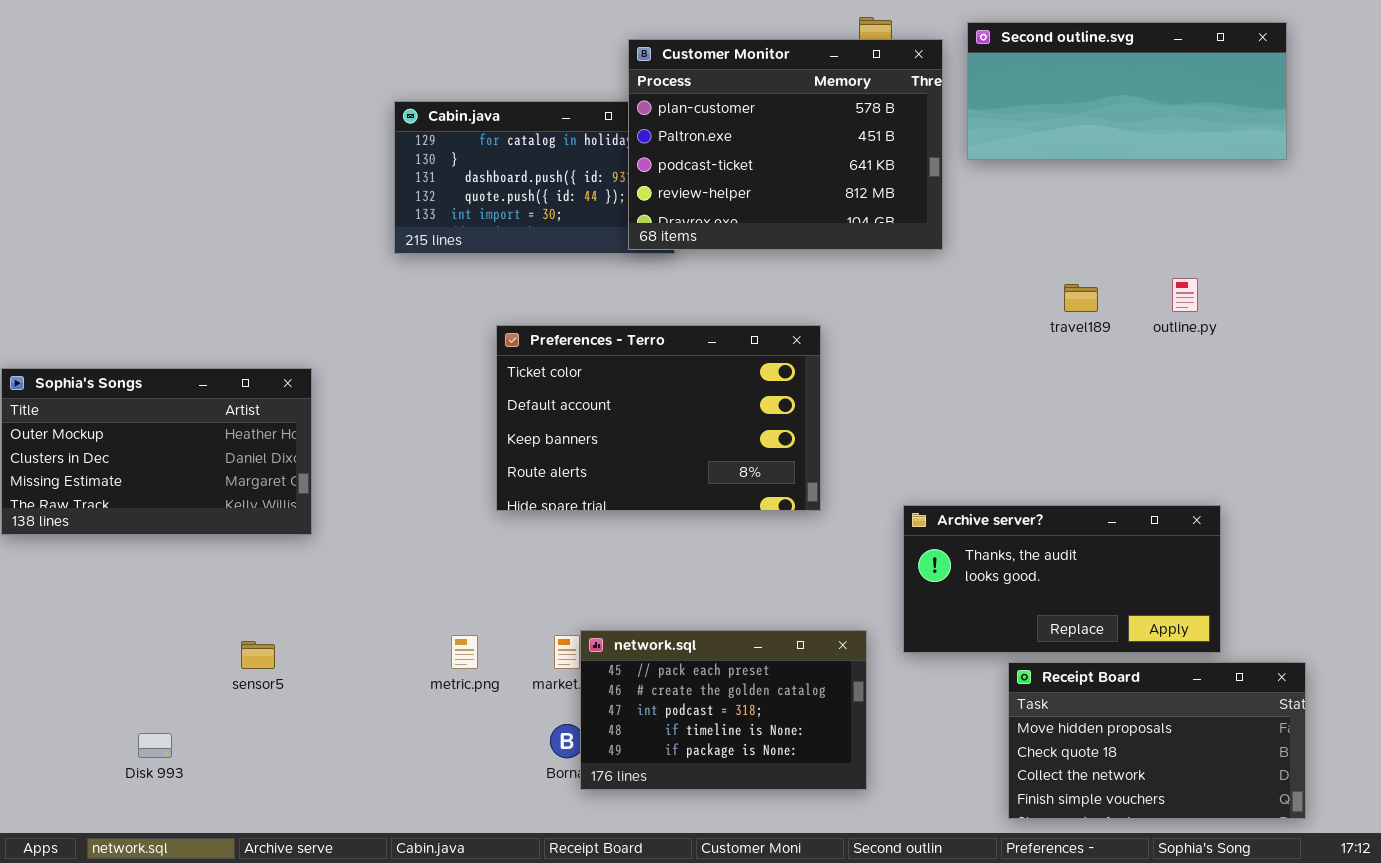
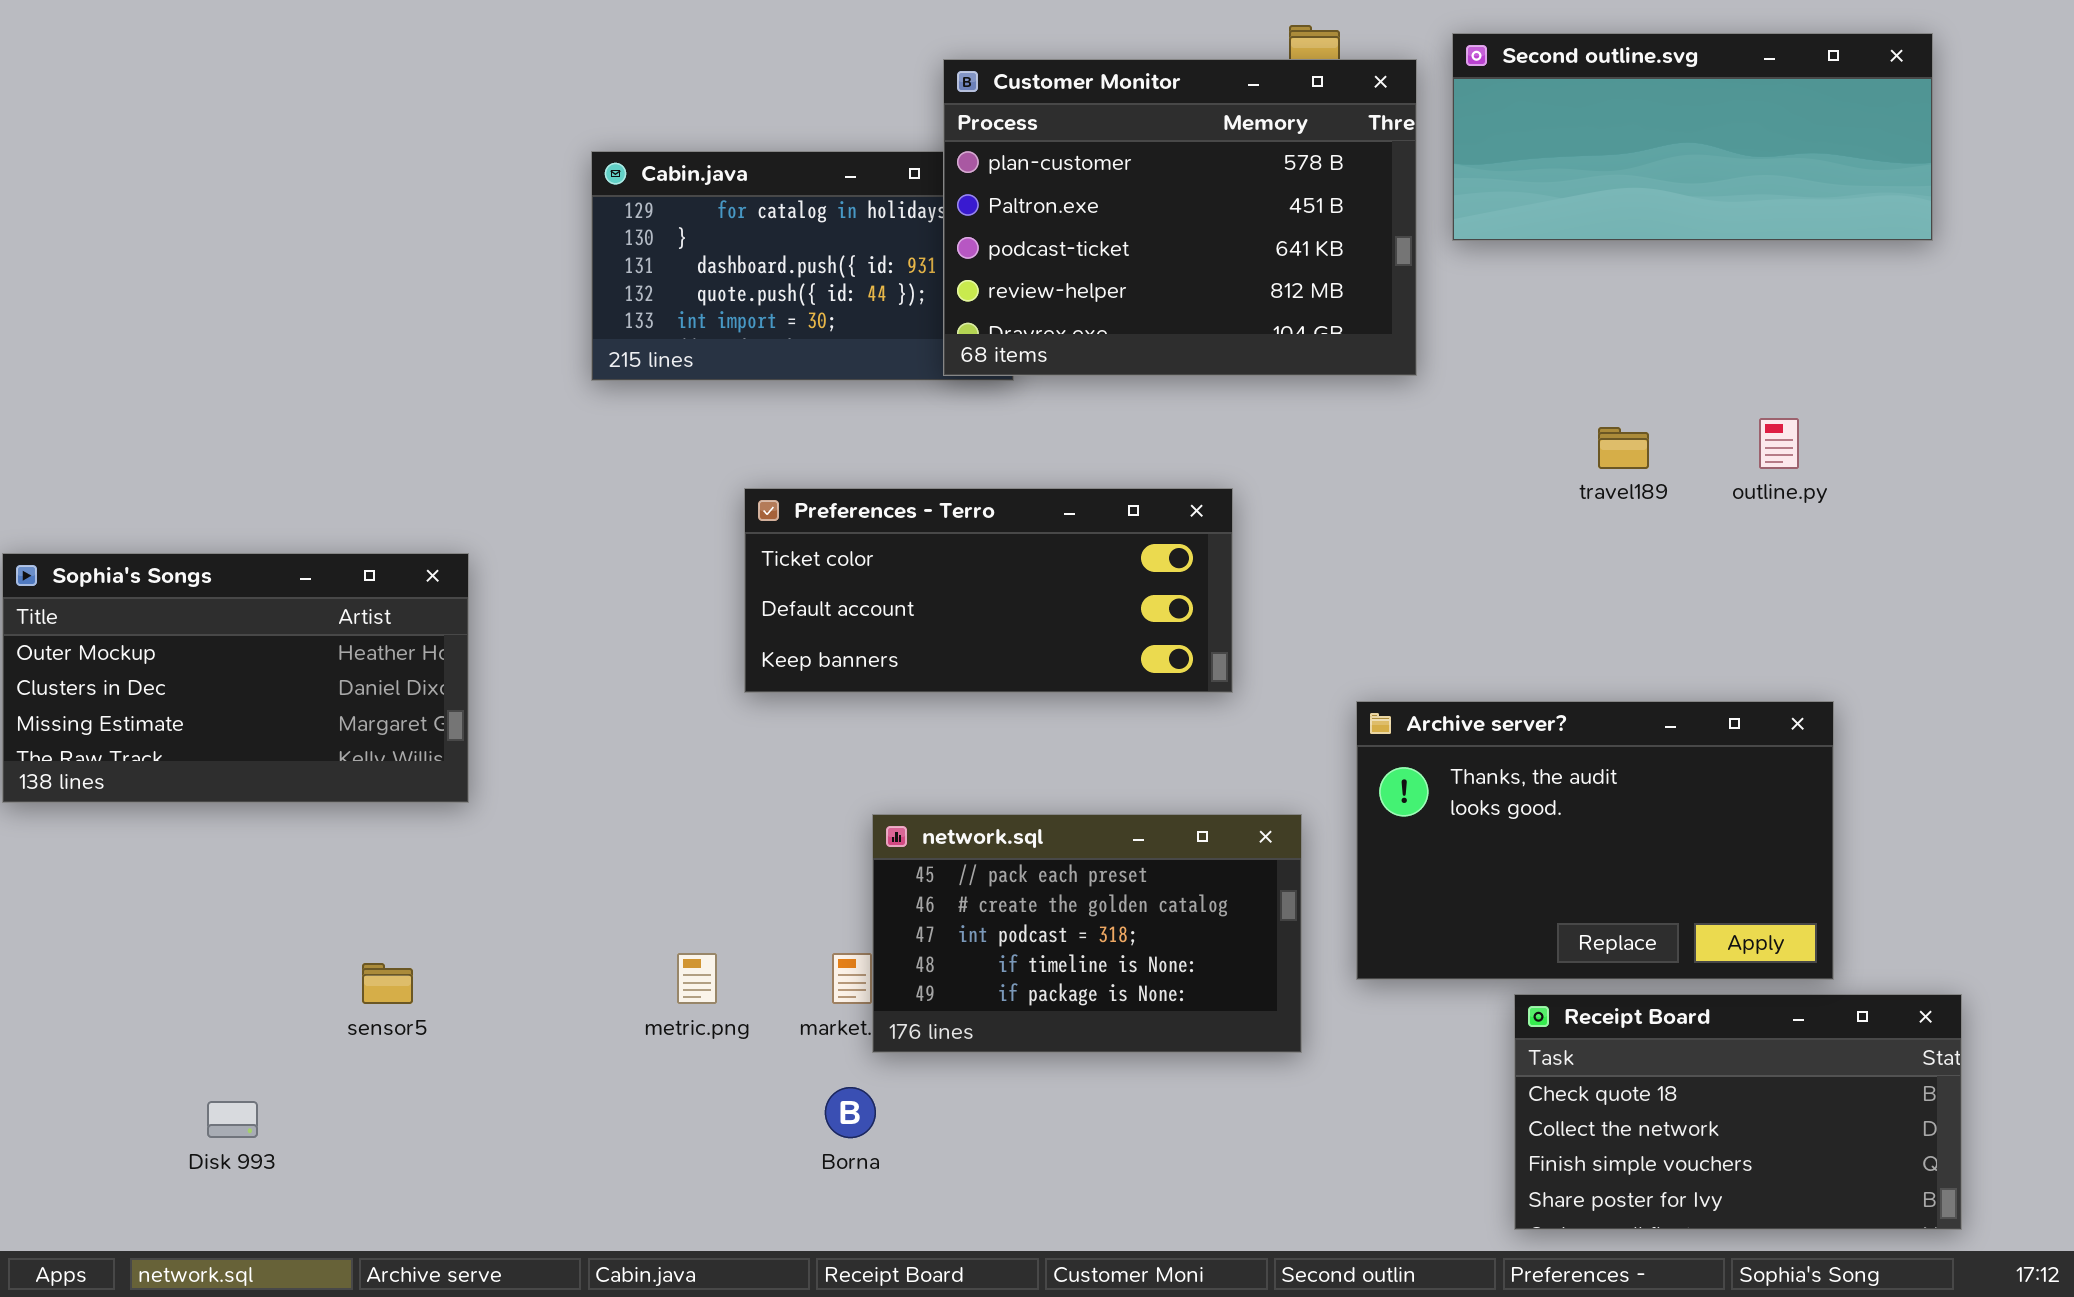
Preferences - Terro: [496,325,821,511] -> [744,488,1233,693], resized
Archive server?: [903,505,1221,653] -> [1356,701,1834,980], resized
network.sql: [580,630,867,790] -> [872,814,1302,1053], moved
Receipt Board: [1008,662,1306,819] -> [1514,994,1962,1230], scrolled down 1 row

